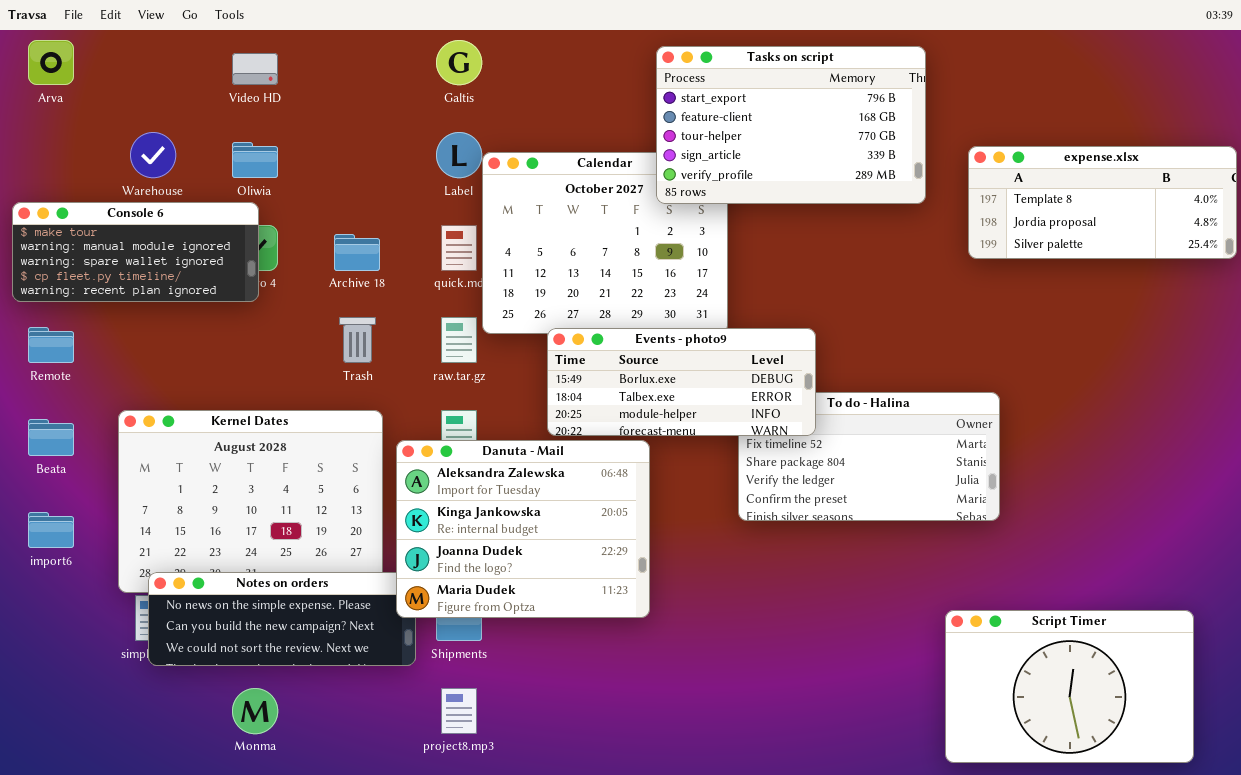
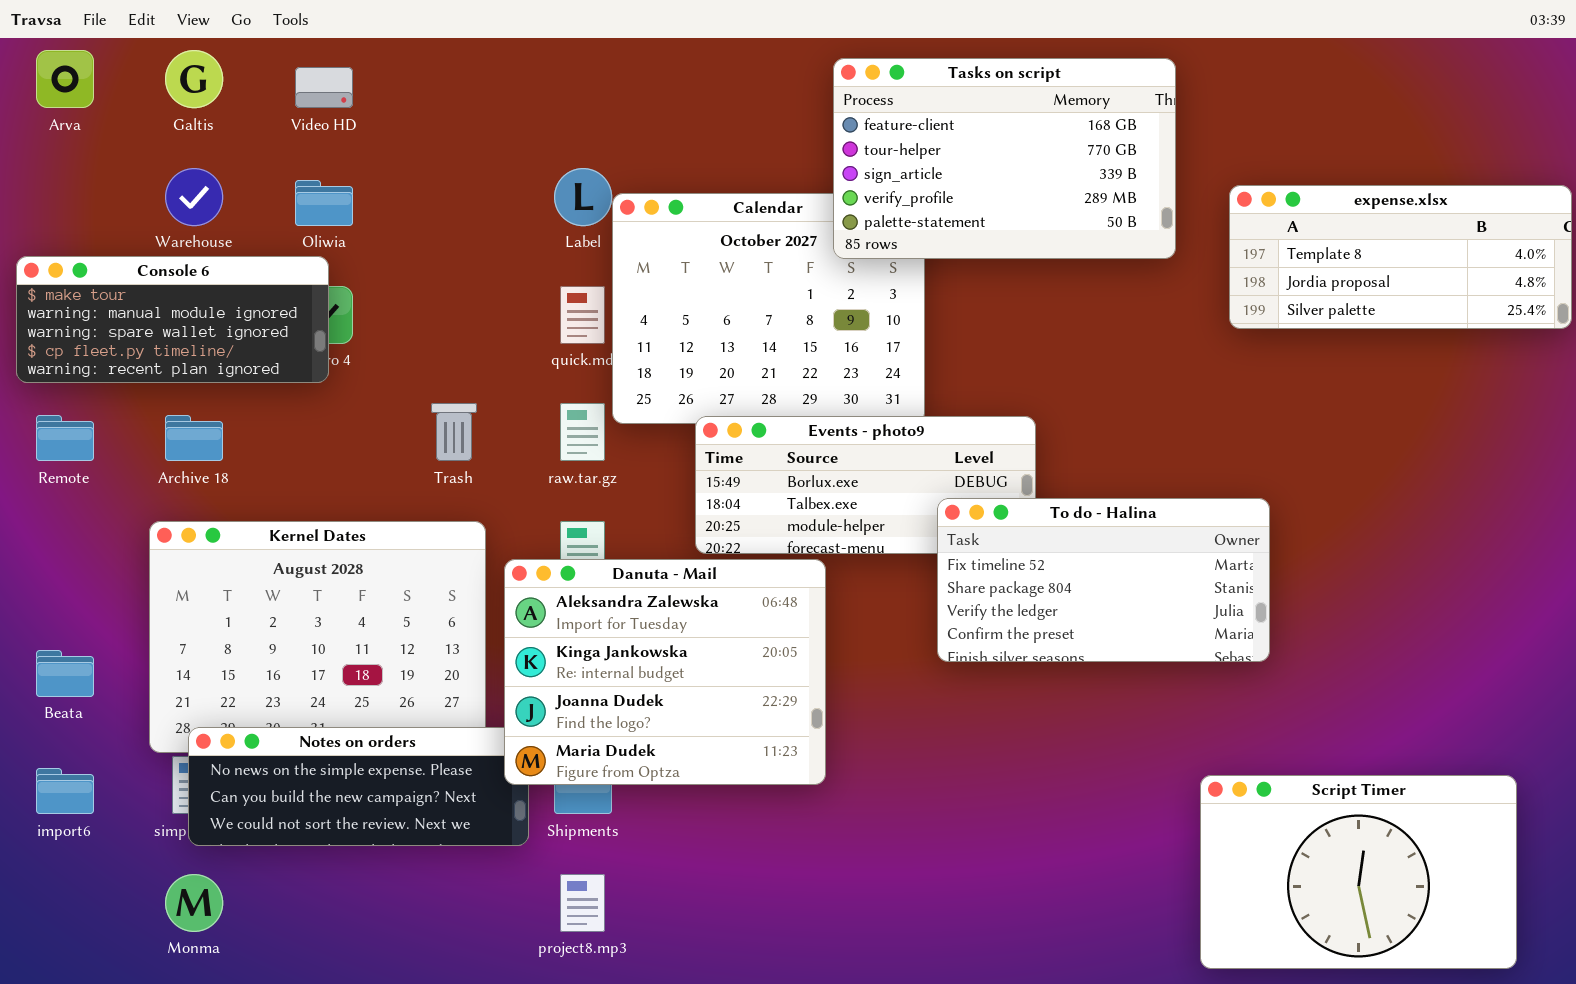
Galtis: [436,40,482,85] -> [165,50,223,108], moved
Tasks on script: [656,46,926,204] -> [833,58,1176,259], scrolled down 1 row
Archive 18: [334,234,380,271] -> [165,415,223,461], moved
To do - Halina: [738,392,1000,521] -> [937,498,1270,662], raised
Beata: [28,419,74,456] -> [36,650,94,697], moved
import6: [28,512,74,548] -> [36,768,94,814], moved
Monma: [232,688,278,734] -> [165,874,223,932], moved

